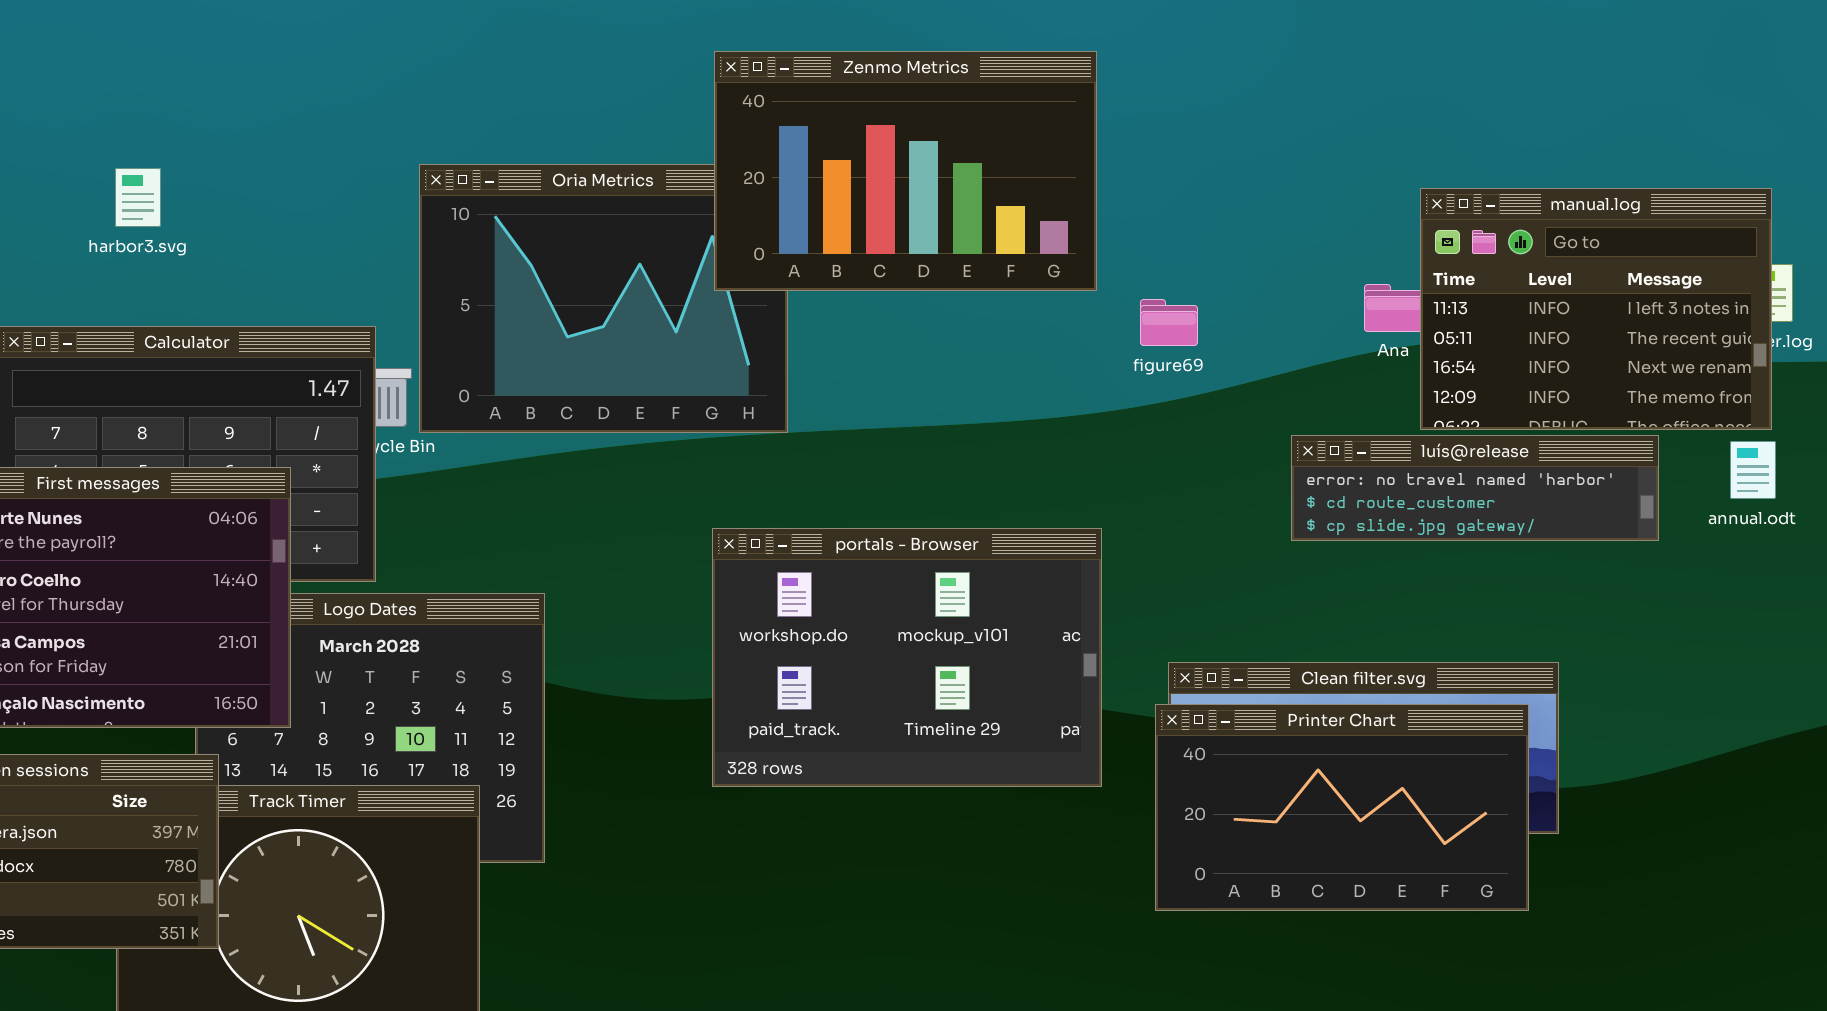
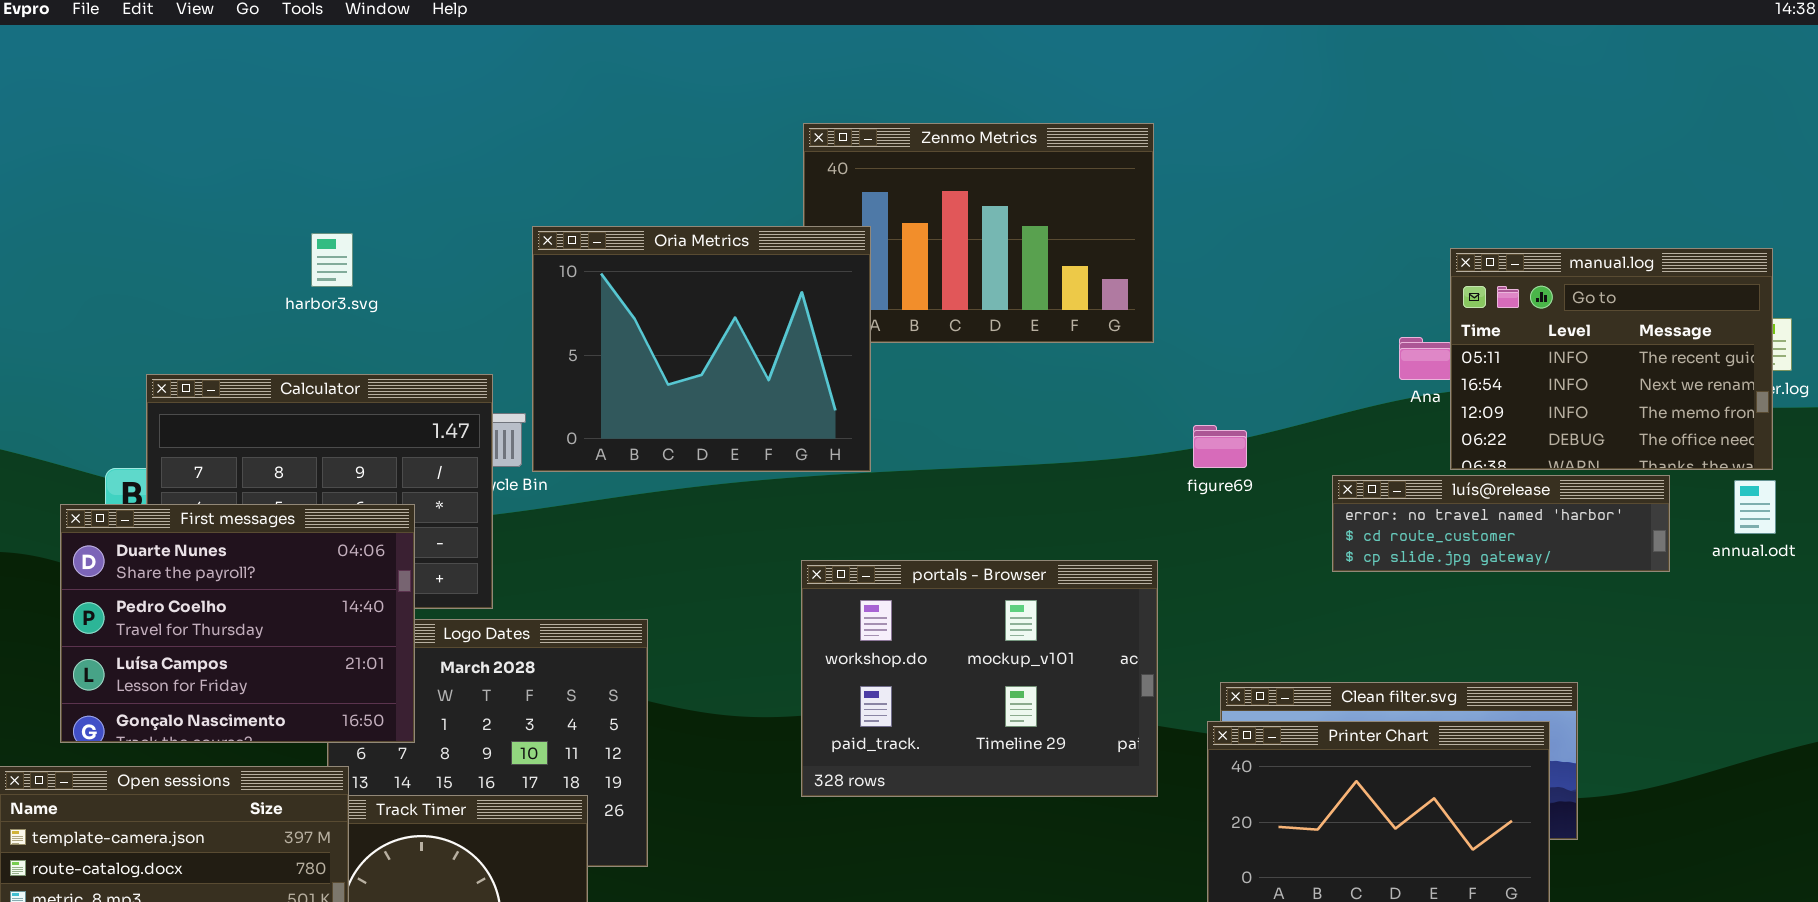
Oria Metrics: [419,164,788,433] -> [532,226,871,472], raised
harbor3.svg: [115,168,161,227] -> [311,233,353,287], moved
manual.log: [1420,188,1772,430] -> [1450,248,1773,470], scrolled down 1 row
figure69: [1140,299,1198,346] -> [1193,425,1247,468], moved

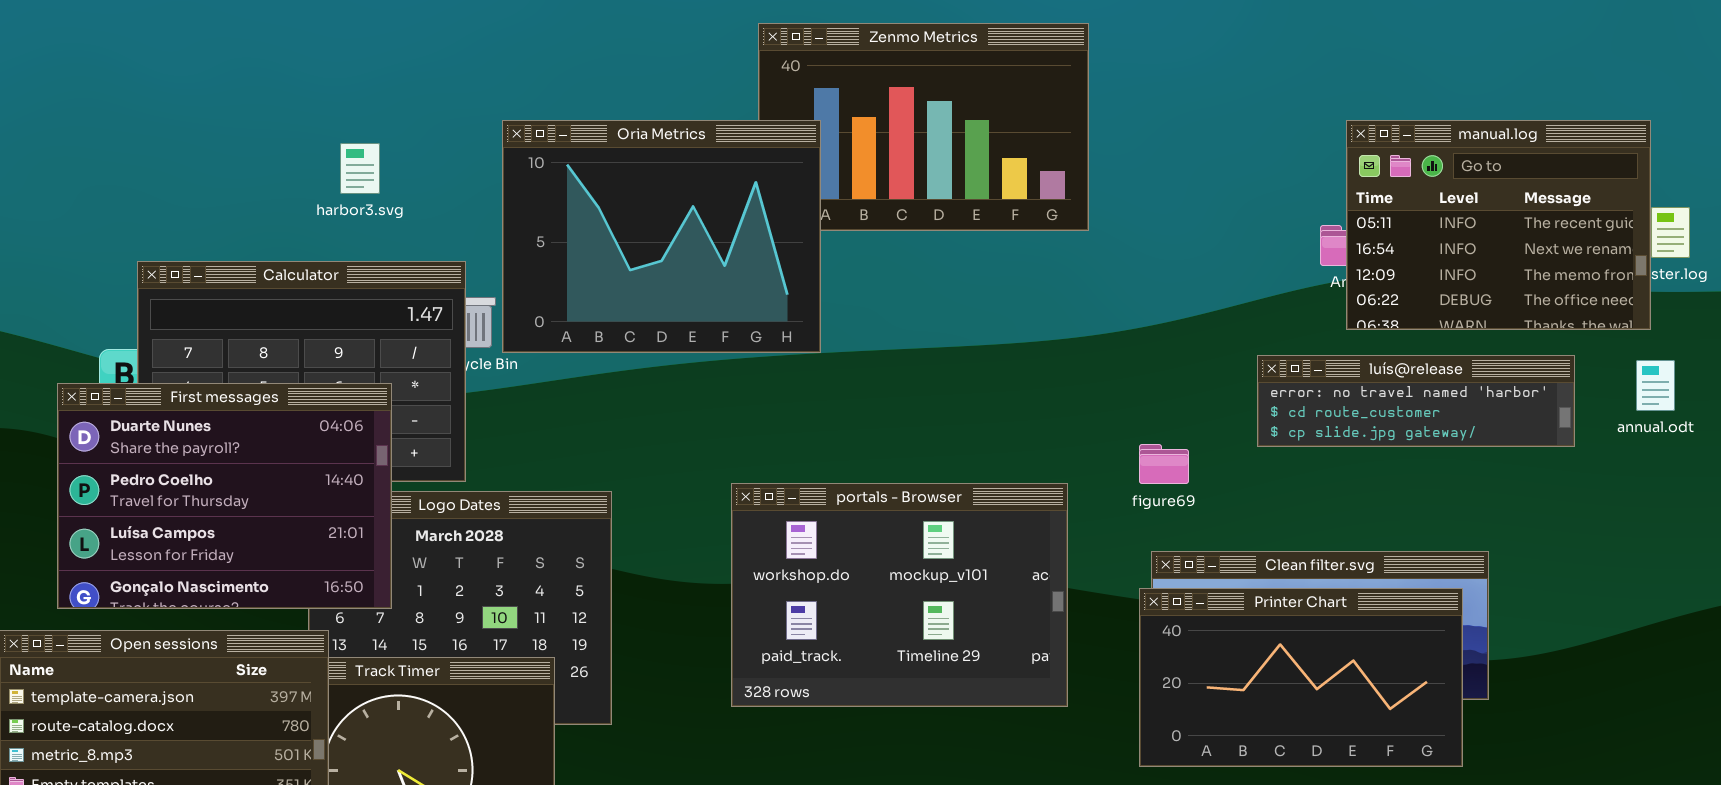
harbor3.svg: [311,233,353,287] -> [340,143,380,194], moved
manual.log: [1450,248,1773,470] -> [1346,120,1651,330], moved
figure69: [1193,425,1247,468] -> [1139,444,1189,484], moved
portals - Browser: [801,560,1158,797] -> [731,483,1068,707], moved

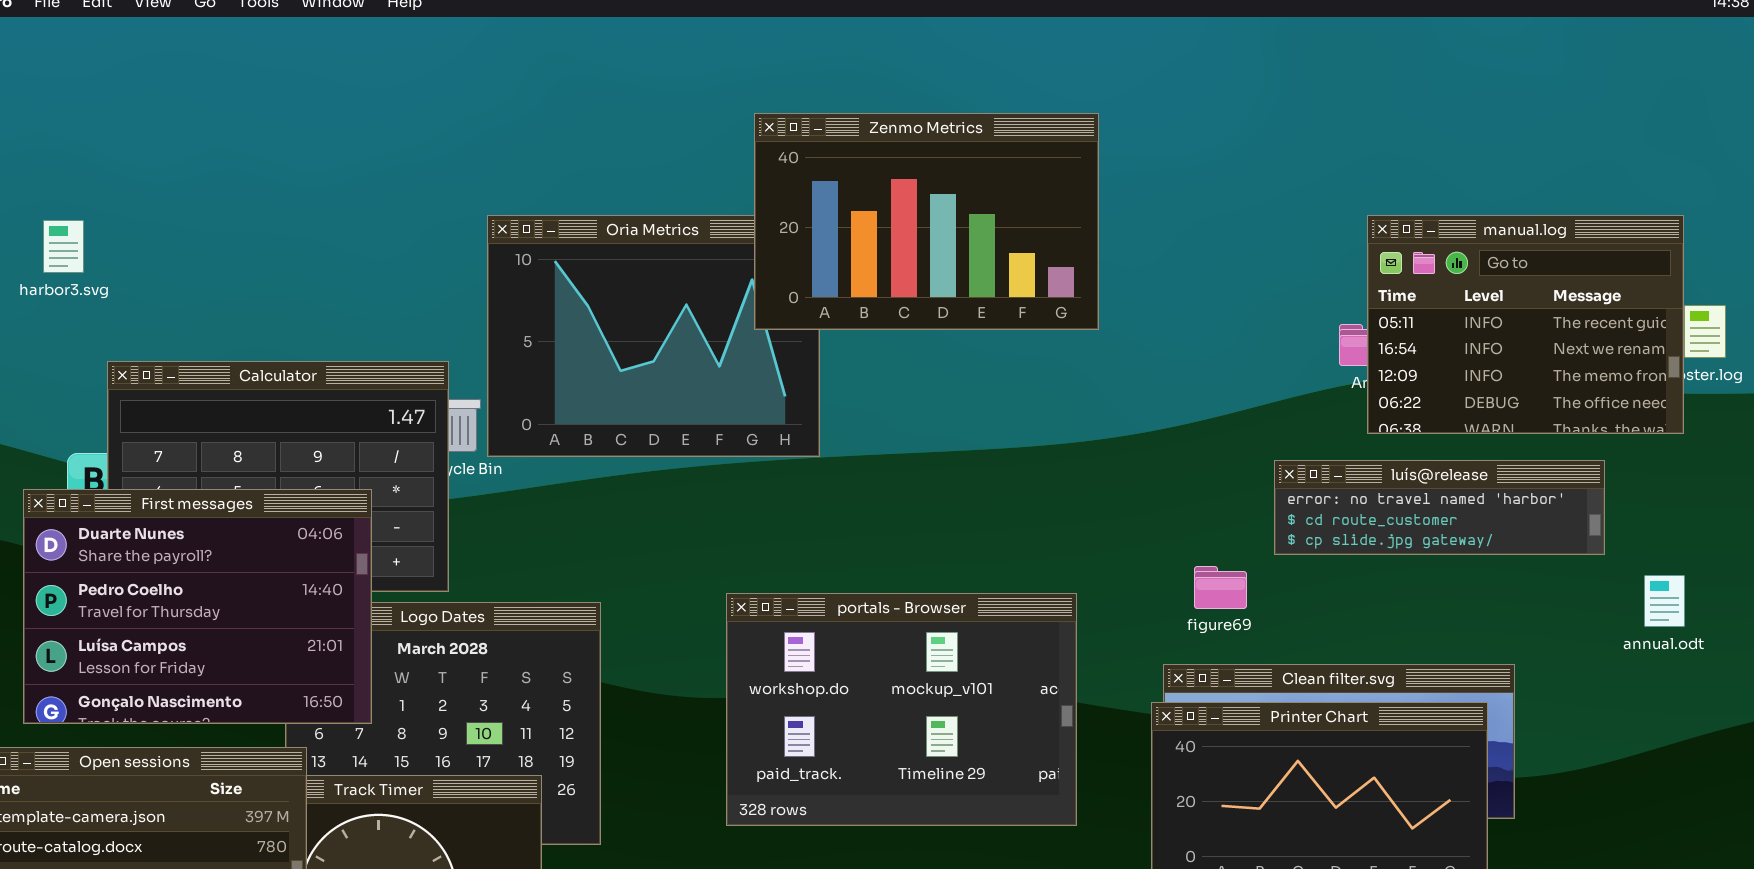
Zenmo Metrics: [758,23,1089,231] -> [754,113,1099,330], raised
harbor3.svg: [340,143,380,194] -> [43,220,84,273], moved
annual.odt: [1636,360,1675,411] -> [1644,575,1685,627], moved
figure69: [1139,444,1189,484] -> [1194,566,1247,609], moved

